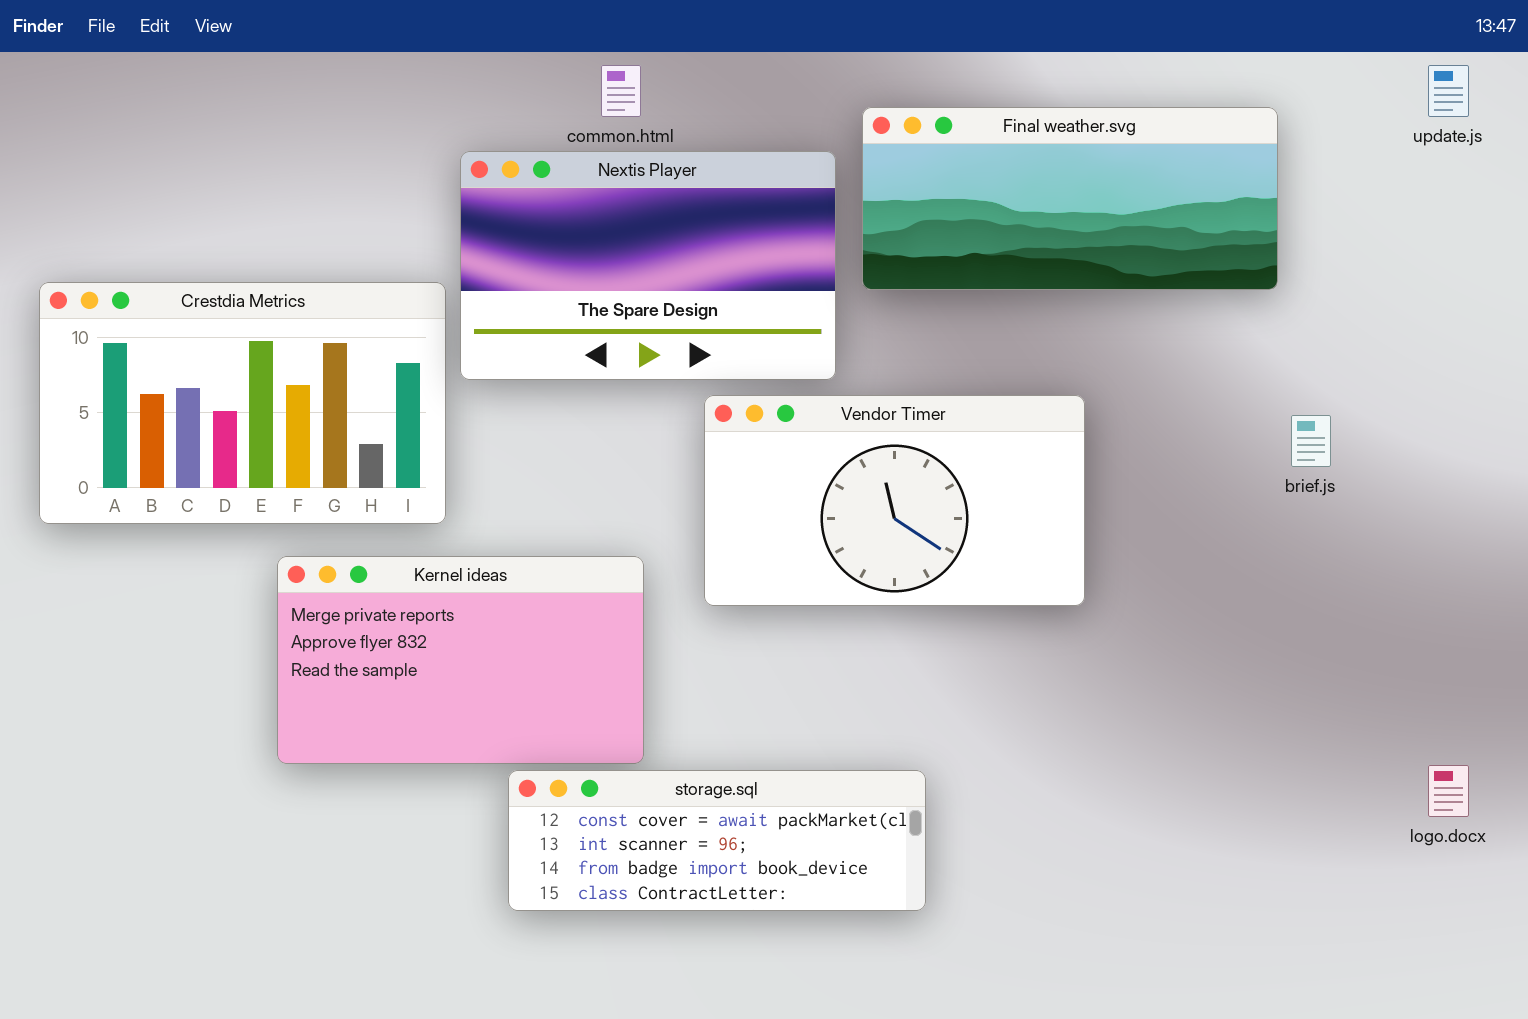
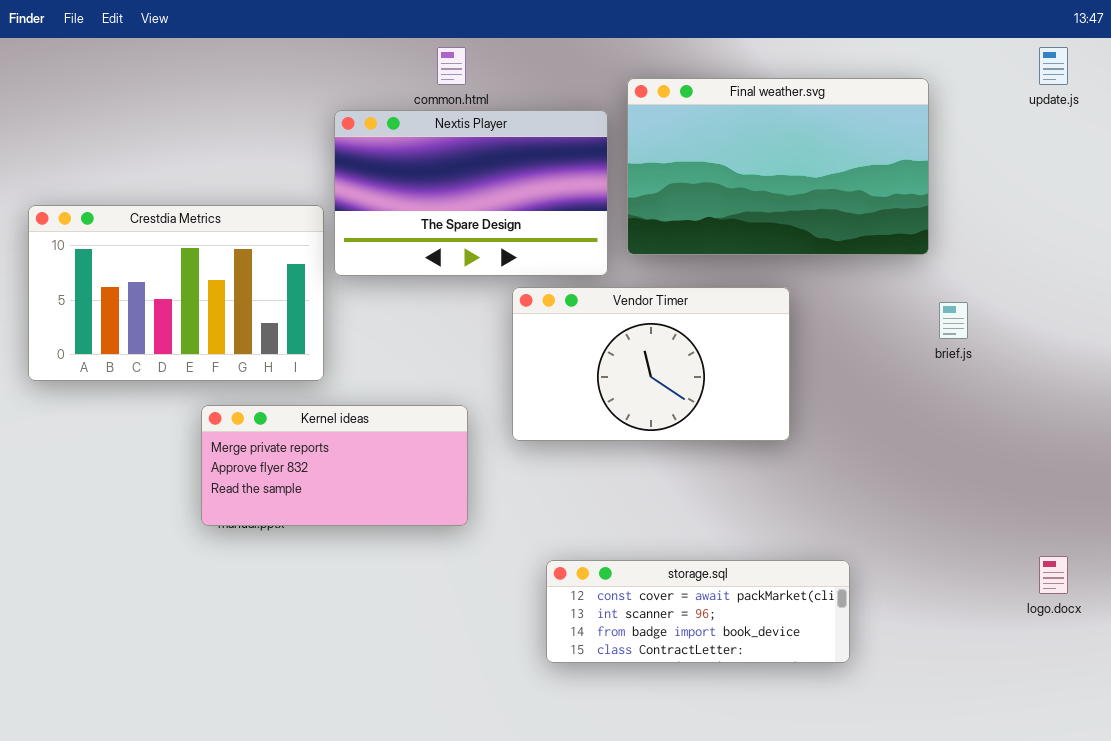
Final weather.svg: [862,107,1278,290] -> [627,78,929,255], resized
Kernel ideas: [277,556,644,764] -> [201,405,468,526], resized
storage.sql: [508,770,926,911] -> [546,560,850,663], moved

